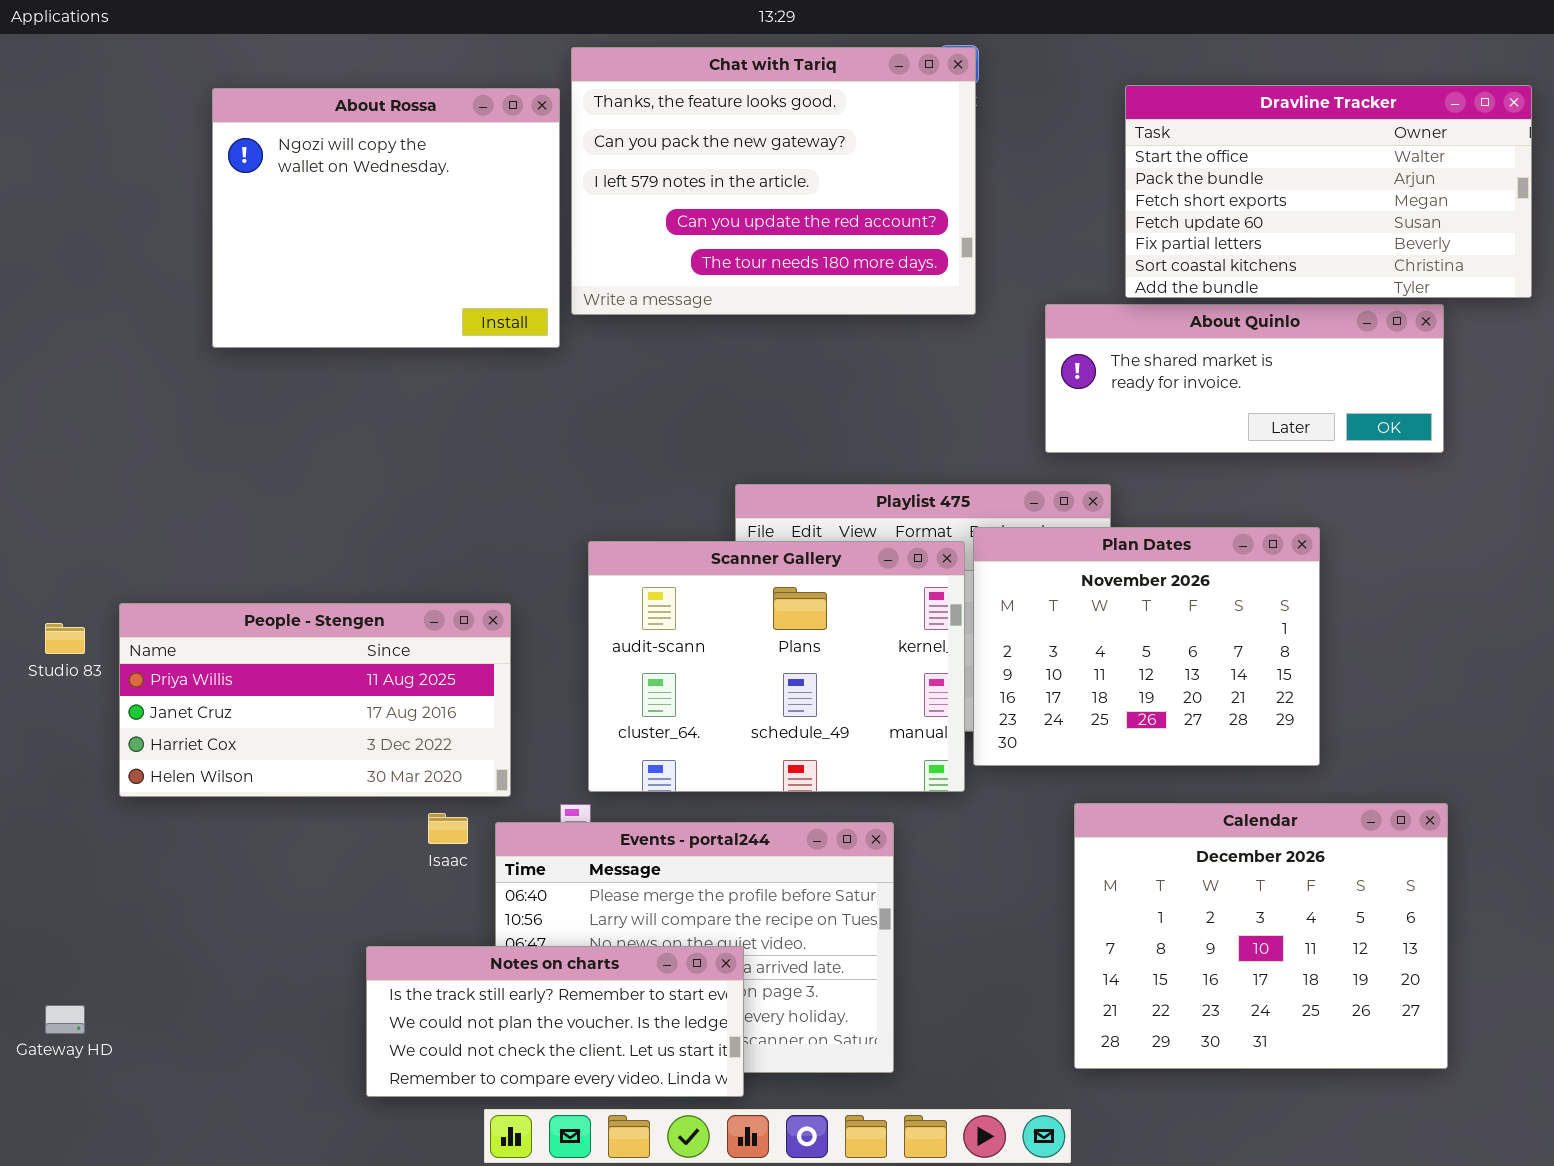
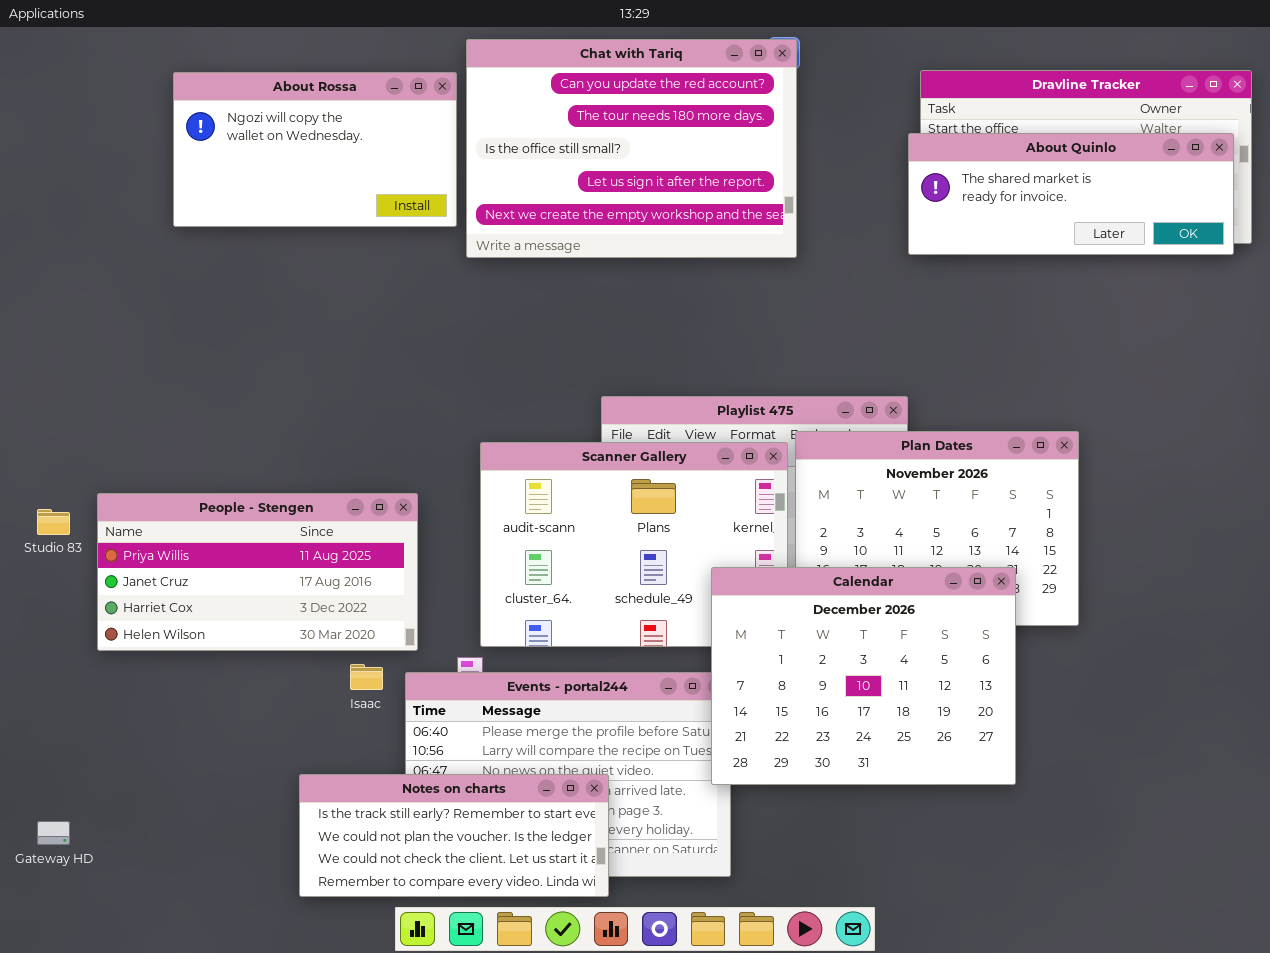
Chat with Tariq: [571,47,976,315] -> [466,39,797,258], scrolled down 3 rows
About Rossa: [212,88,560,348] -> [173,72,457,227], resized
About Quinlo: [1045,304,1444,453] -> [908,133,1234,255], moved
Calendar: [1074,803,1448,1069] -> [711,567,1016,785], moved

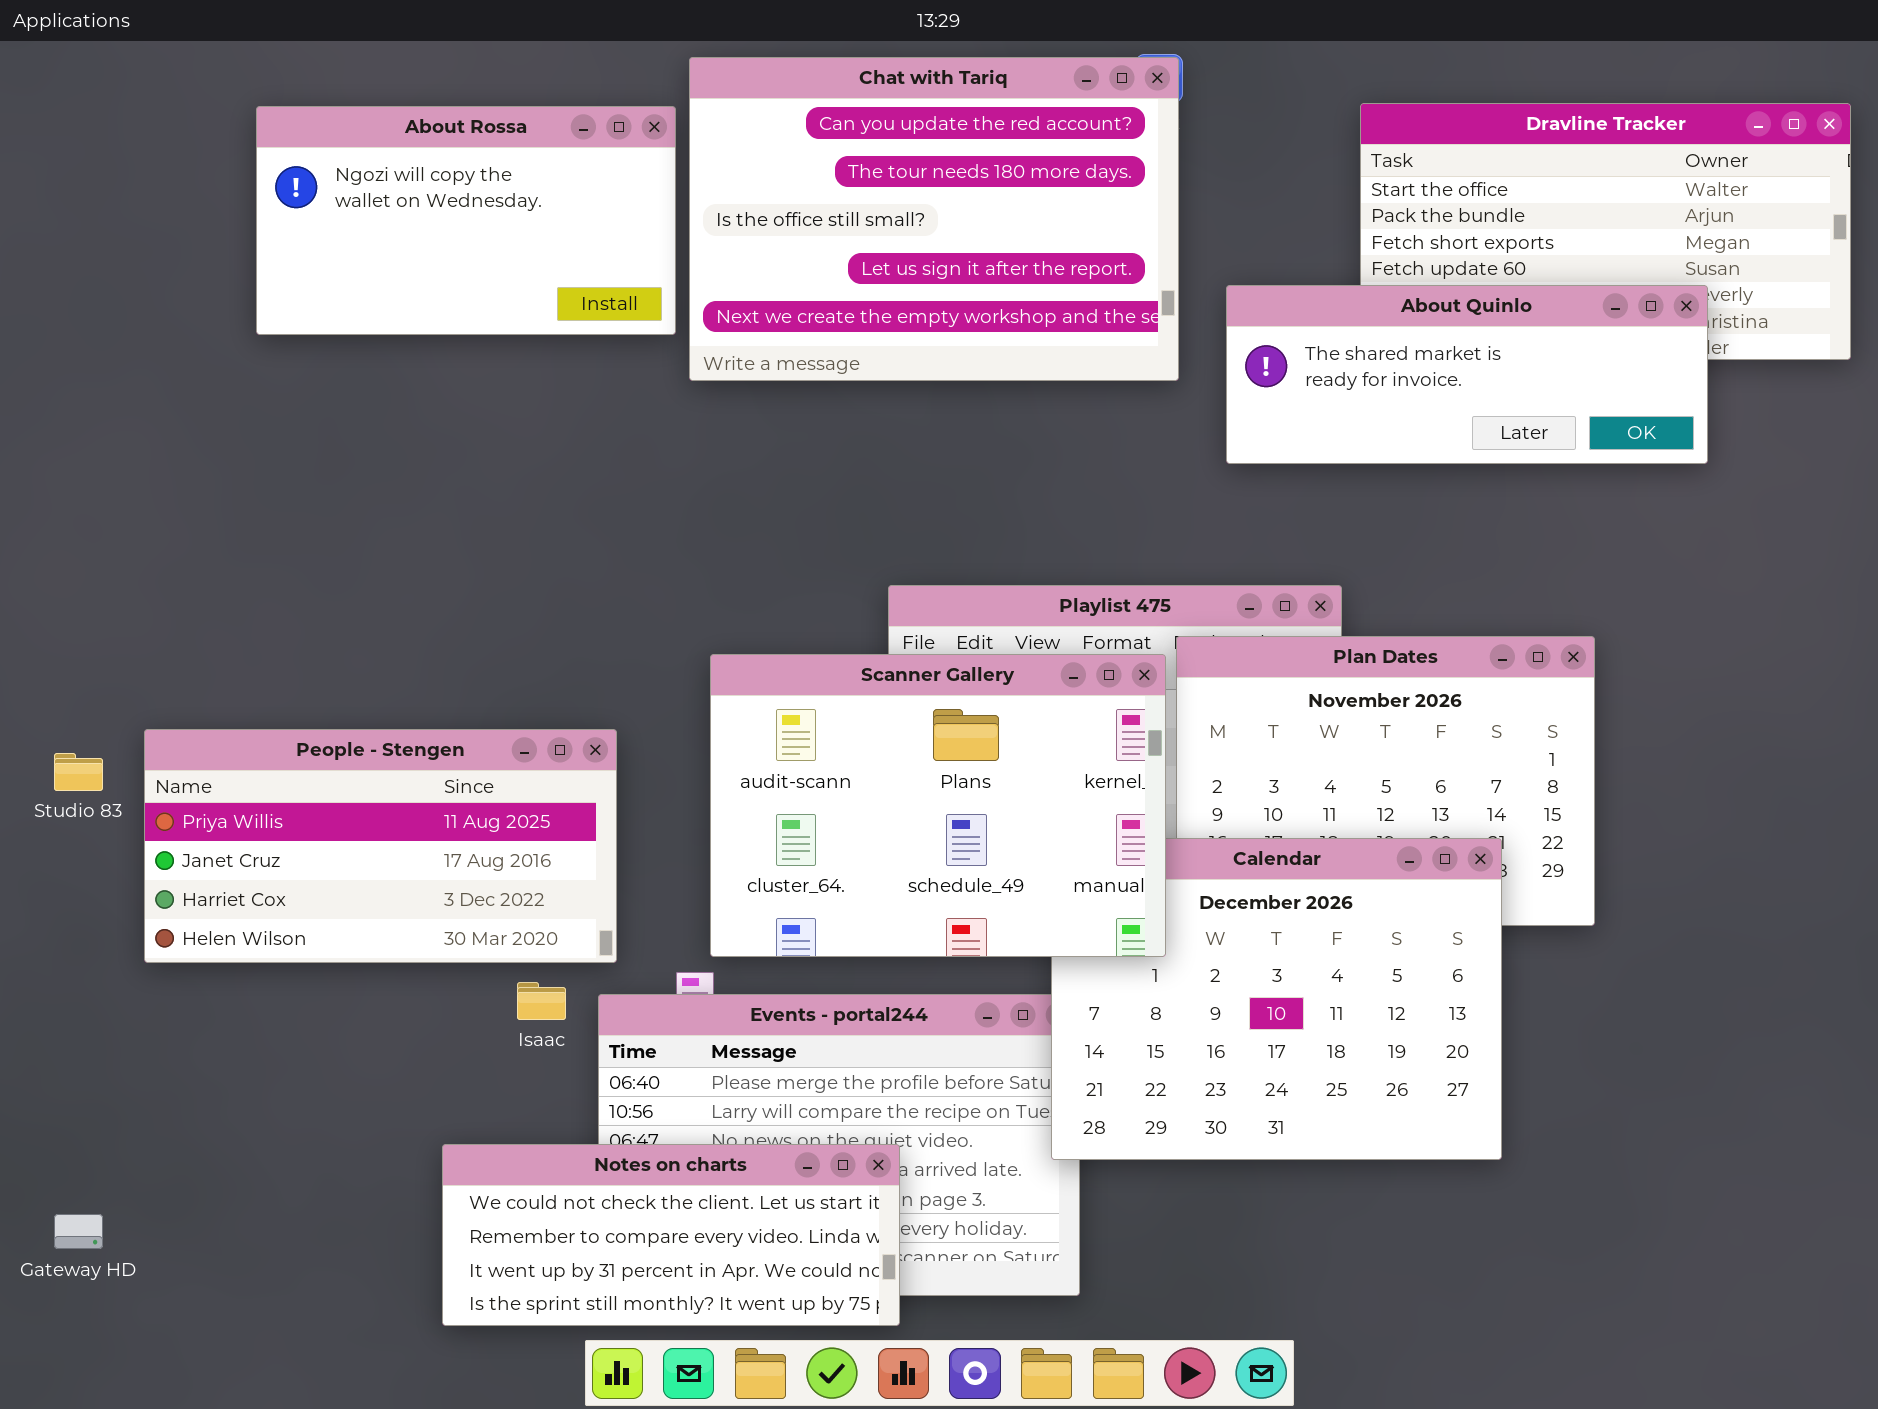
About Quinlo: [908,133,1234,255] -> [1226,285,1708,464], moved
Scanner Gallery: [480,442,788,647] -> [710,654,1166,957], raised
Notes on charts: [299,774,609,897] -> [442,1144,900,1326], scrolled down 2 rows

